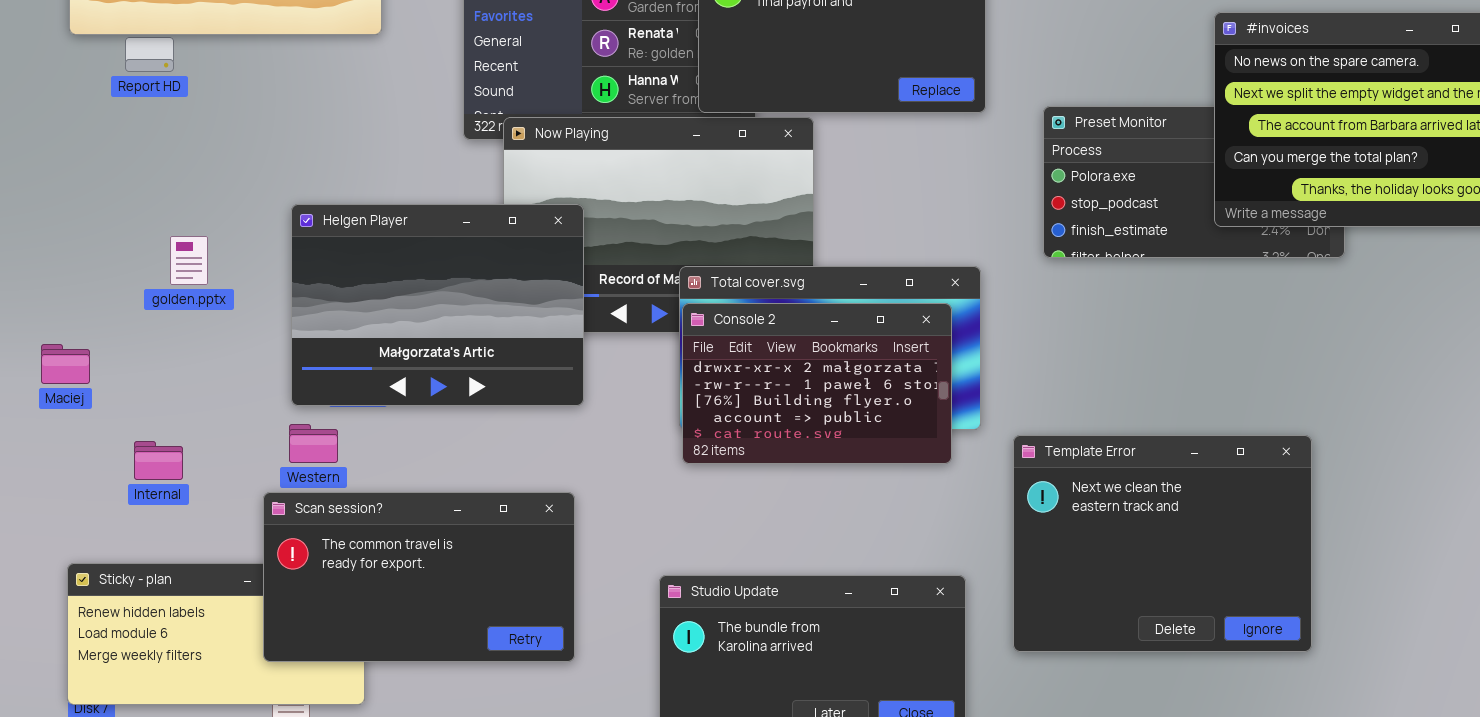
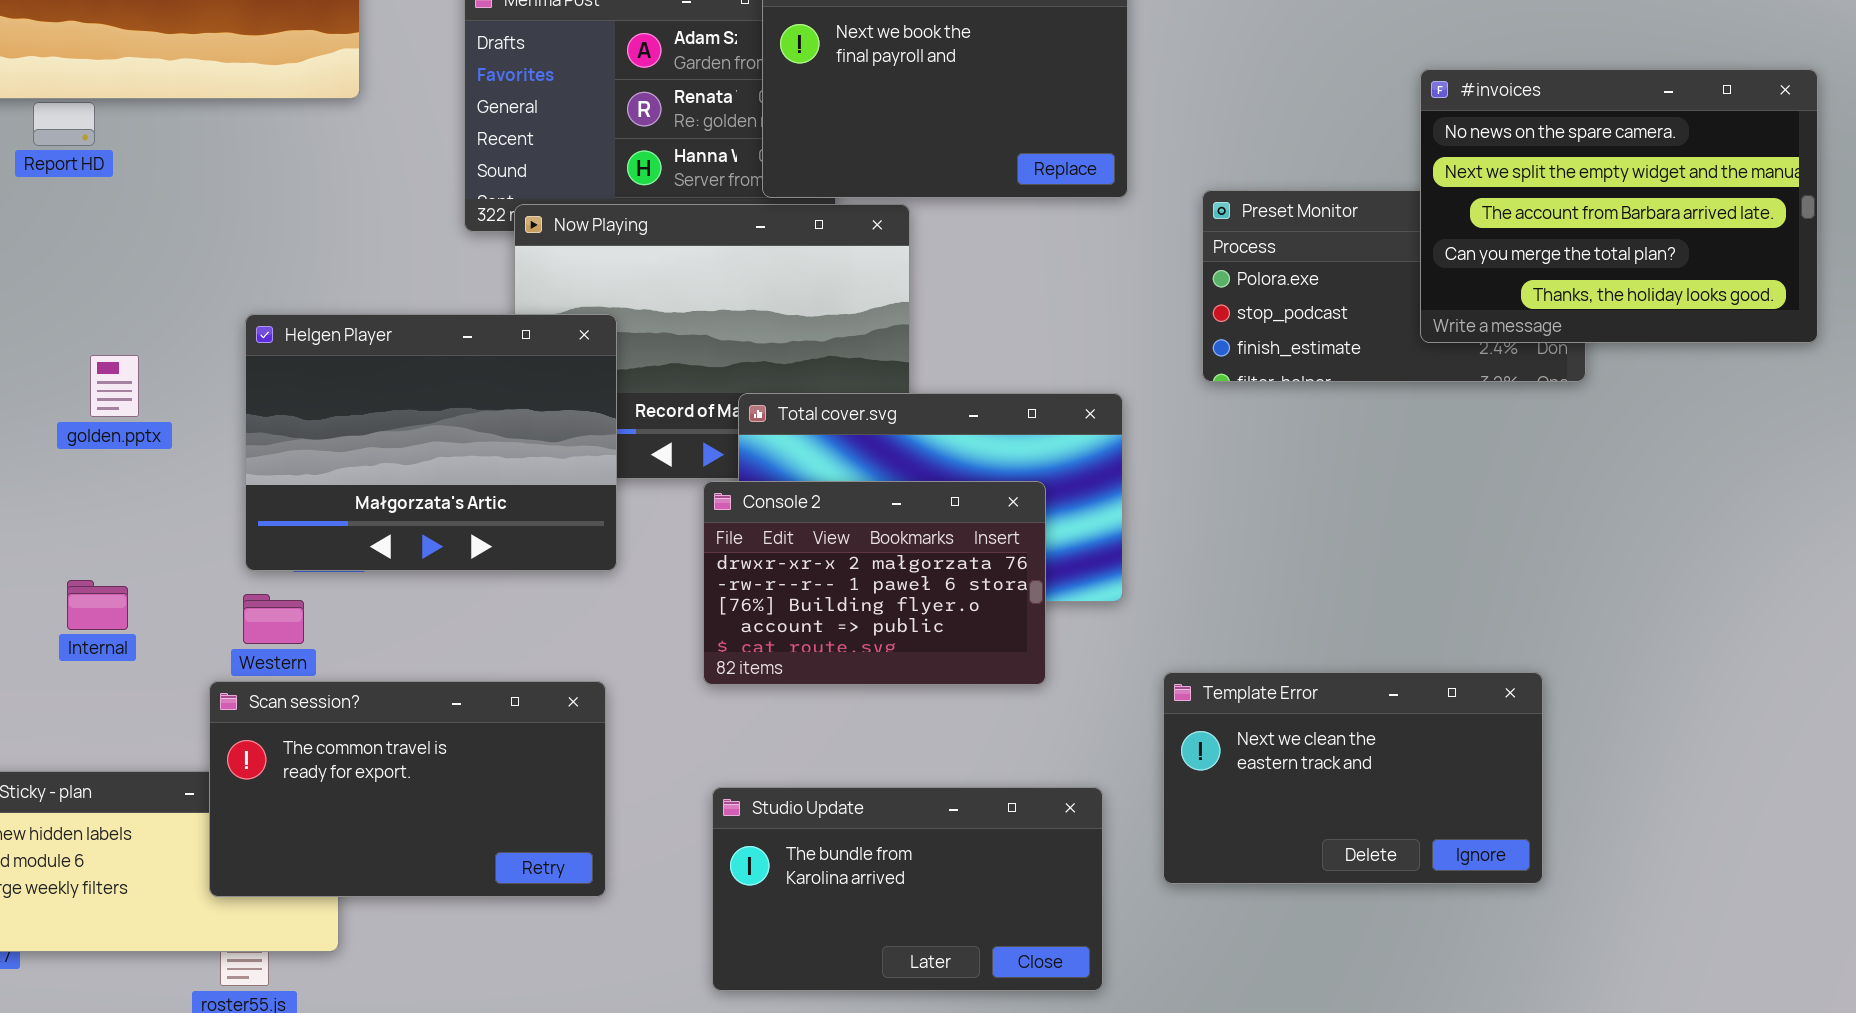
Console 2: [682,303,952,464] -> [703,481,1046,685], moved
Template Error: [1013,435,1312,652] -> [1163,672,1543,884], resized
Internal: [134,441,183,480] -> [67,580,128,630], moved

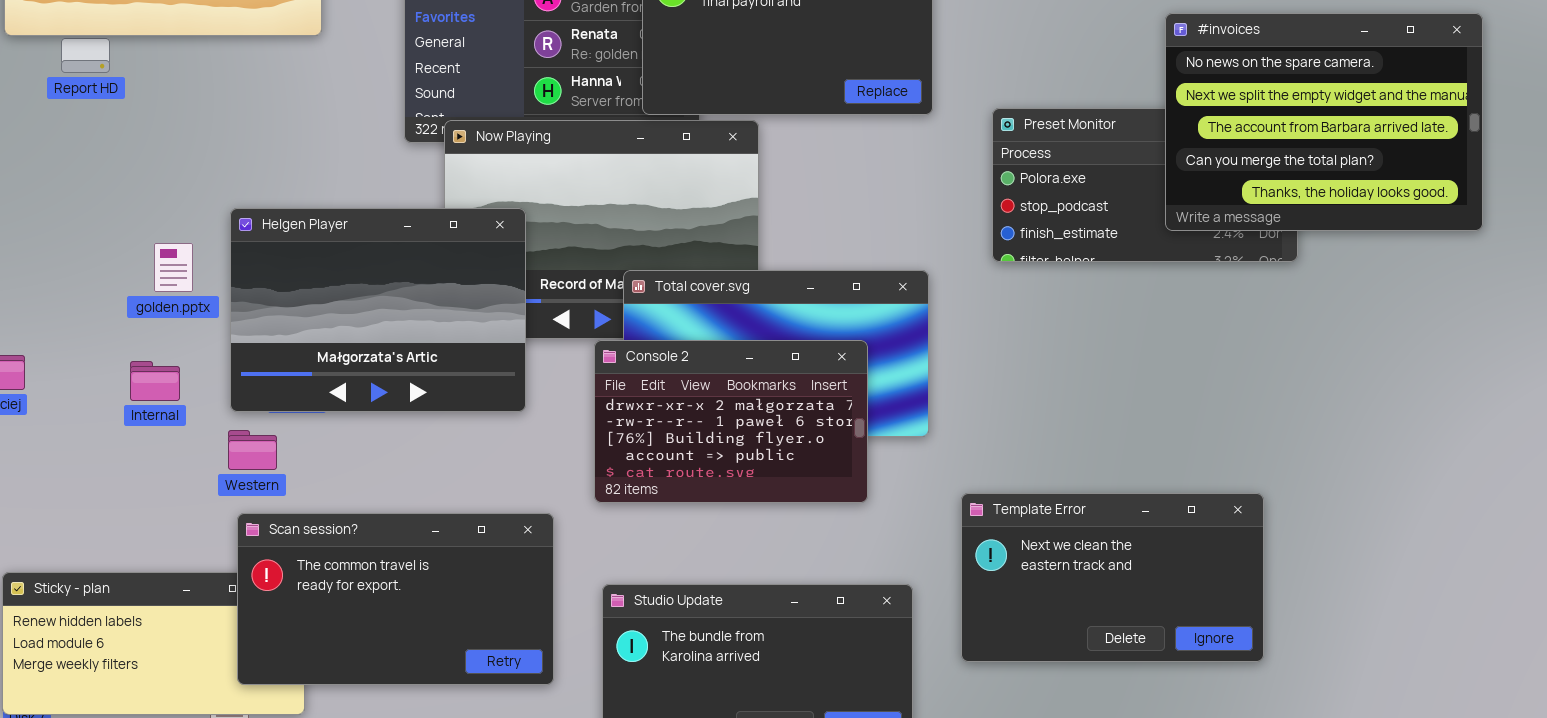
golden.pptx: [90,355,139,417] -> [154,243,193,292], moved
Internal: [67,580,128,630] -> [130,361,180,401], moved
Scan session?: [209,681,606,897] -> [237,513,554,685], moved

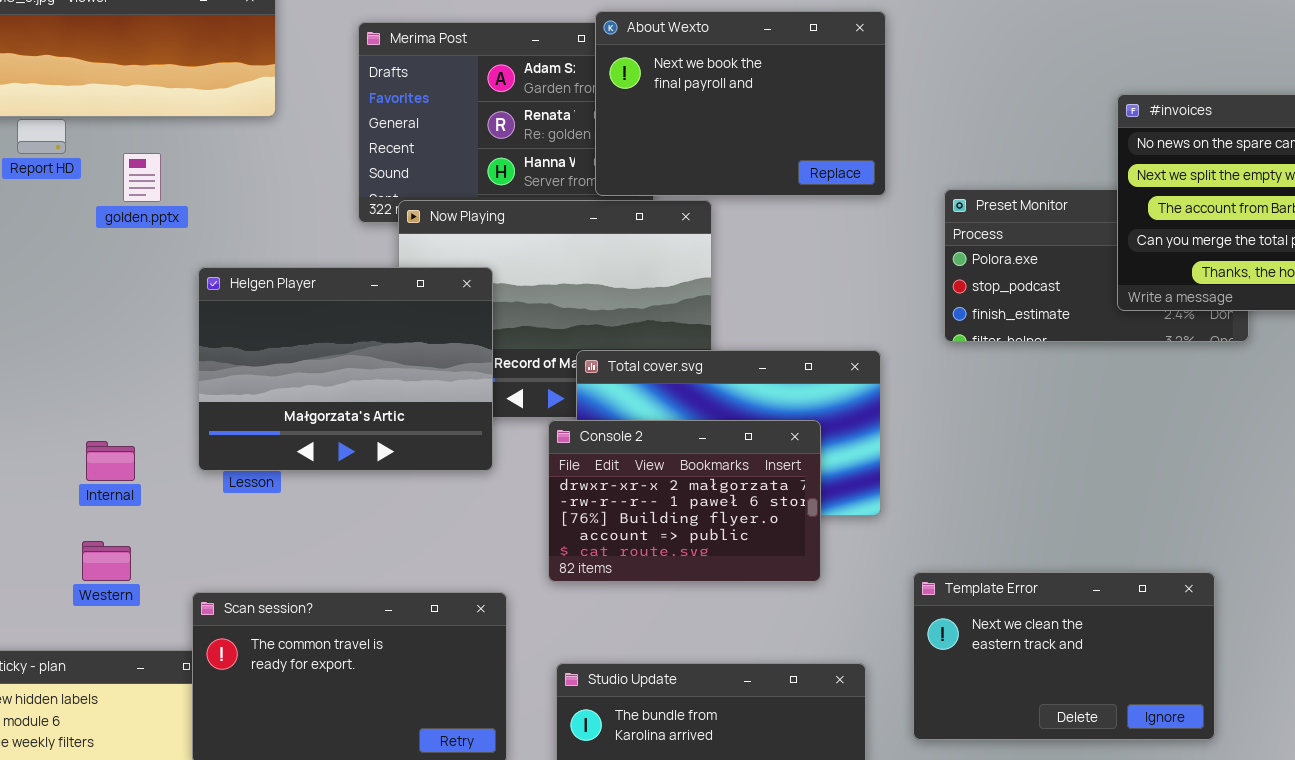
Helgen Player: [230,208,526,412] -> [198,267,493,471], moved
golden.pptx: [154,243,193,292] -> [123,153,161,202], moved
Western: [228,430,277,470] -> [82,541,131,581], moved

